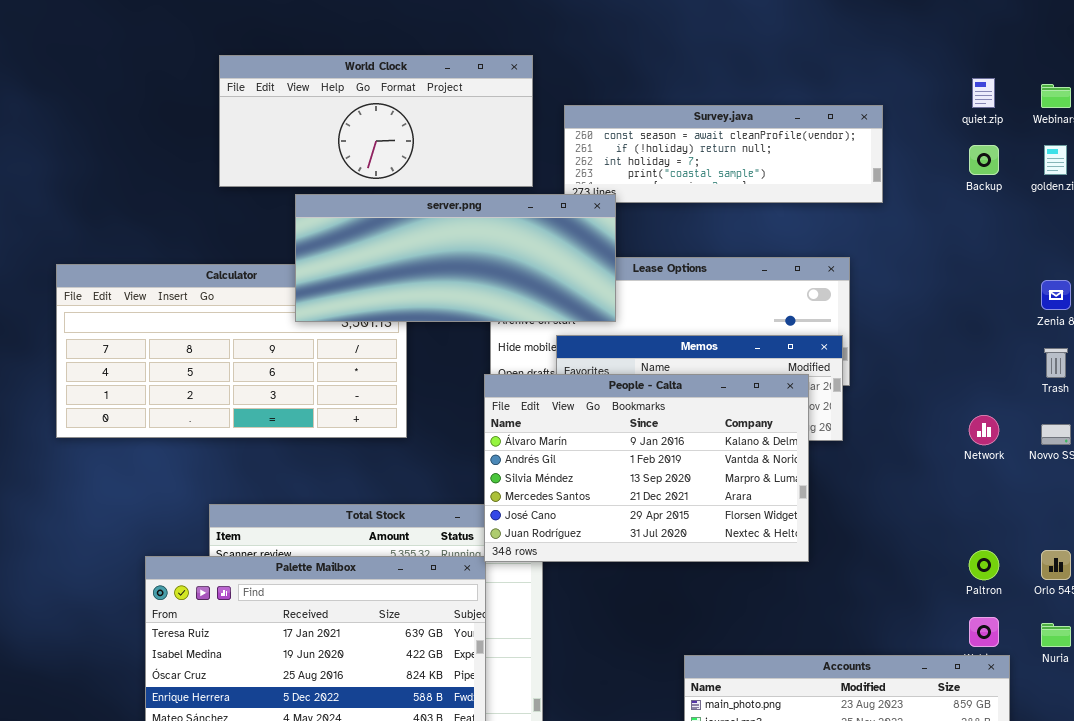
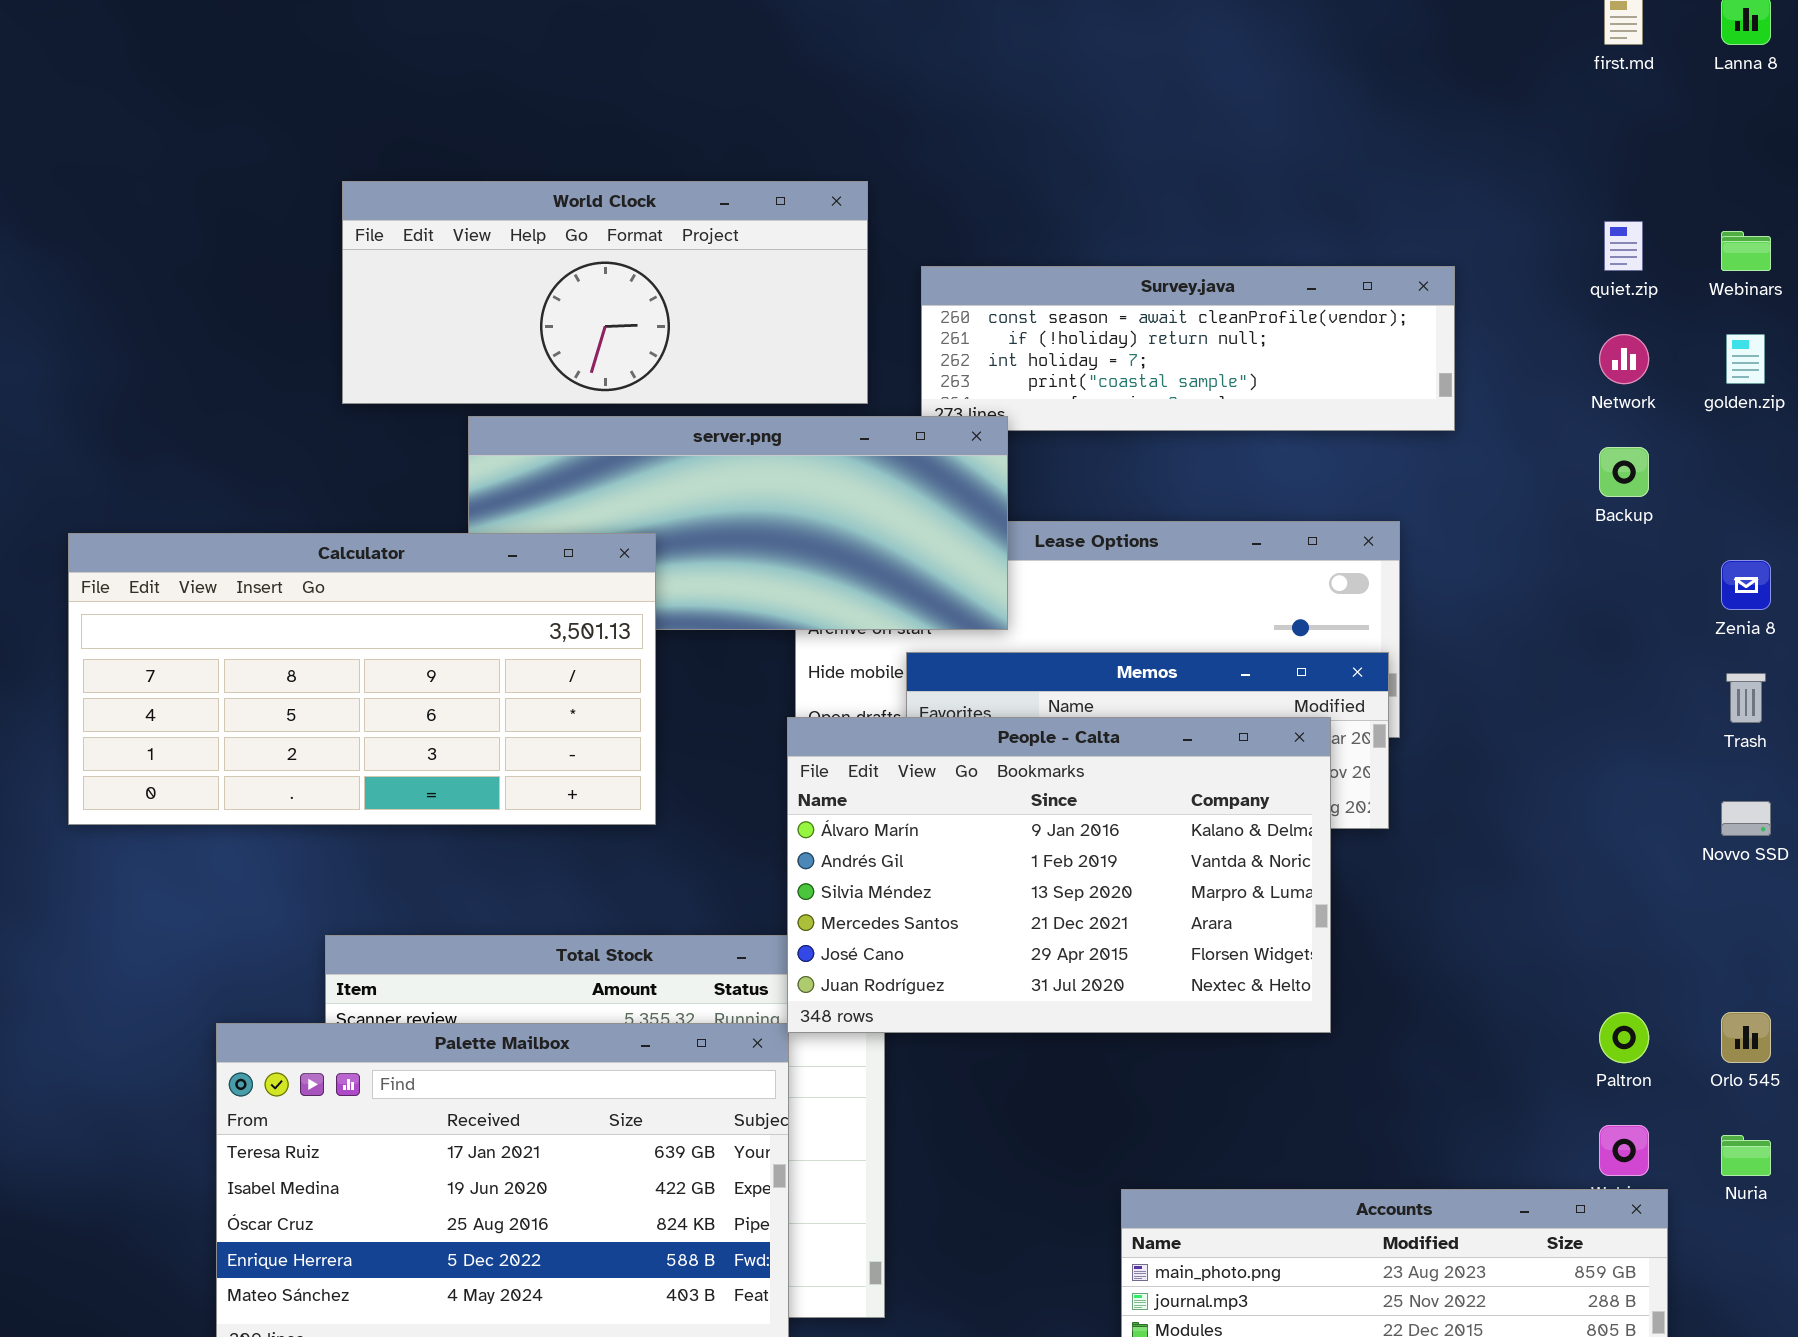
Backup: [969,145,999,175] -> [1599,447,1649,497], moved
Calculator: [56,264,407,438] -> [68,533,656,825], raised
Network: [969,415,999,445] -> [1599,334,1649,384], moved

